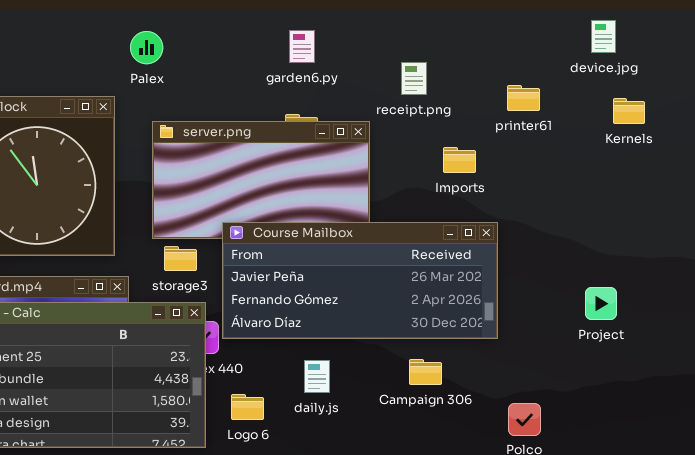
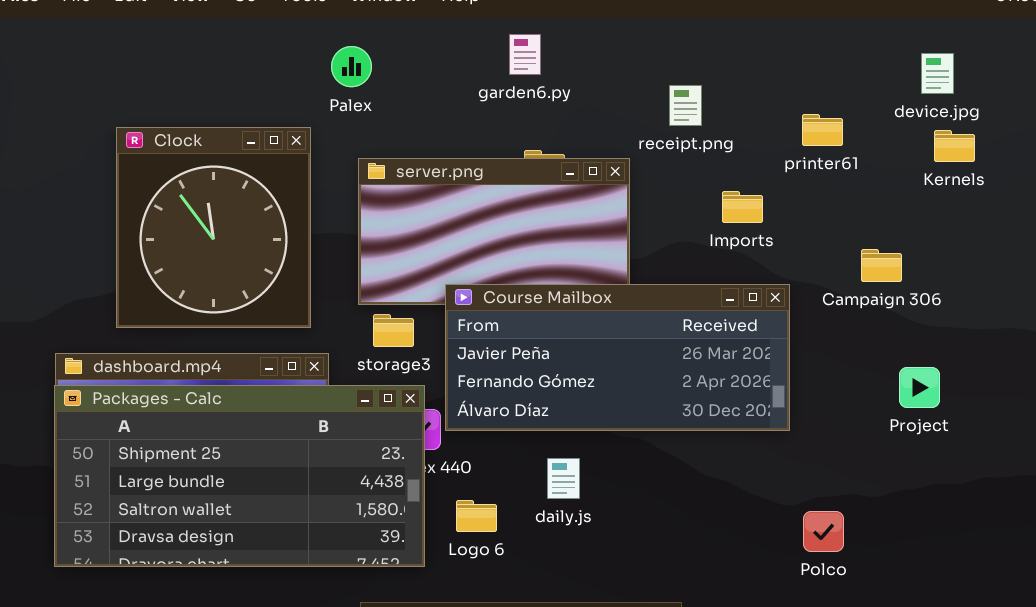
device.jpg: [591,20,616,53] -> [921,53,954,94], moved
garden6.py: [289,30,315,63] -> [509,34,541,75], moved
Campaign 306: [409,359,442,385] -> [861,249,902,282], moved

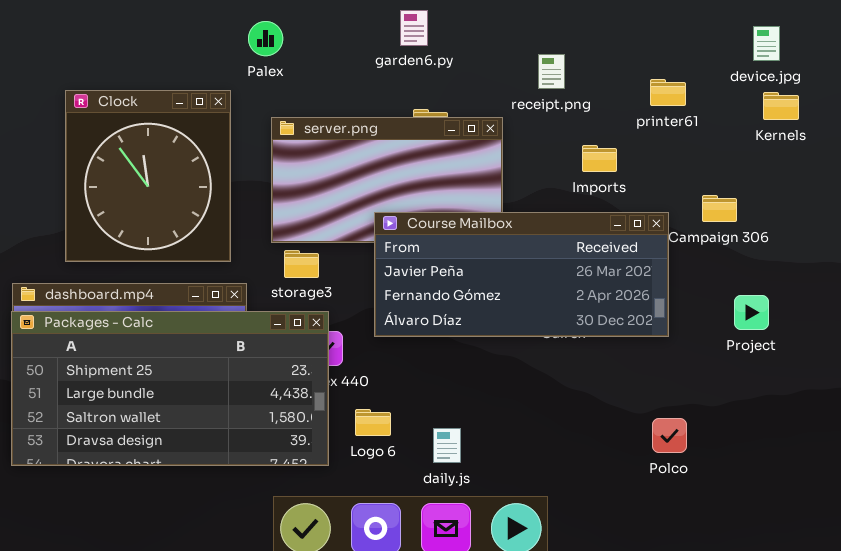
Course Mailbox: [445,284,790,431] -> [374,212,669,337], moved
daily.js: [547,458,580,499] -> [433,428,461,463], moved

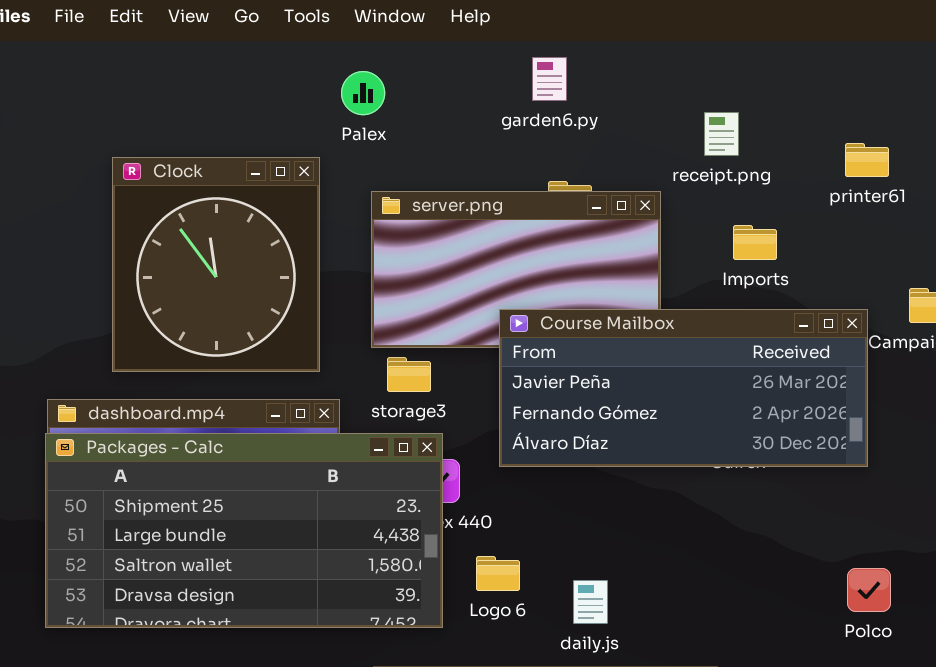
Imports: [582,145,617,172] -> [733,225,777,260], moved

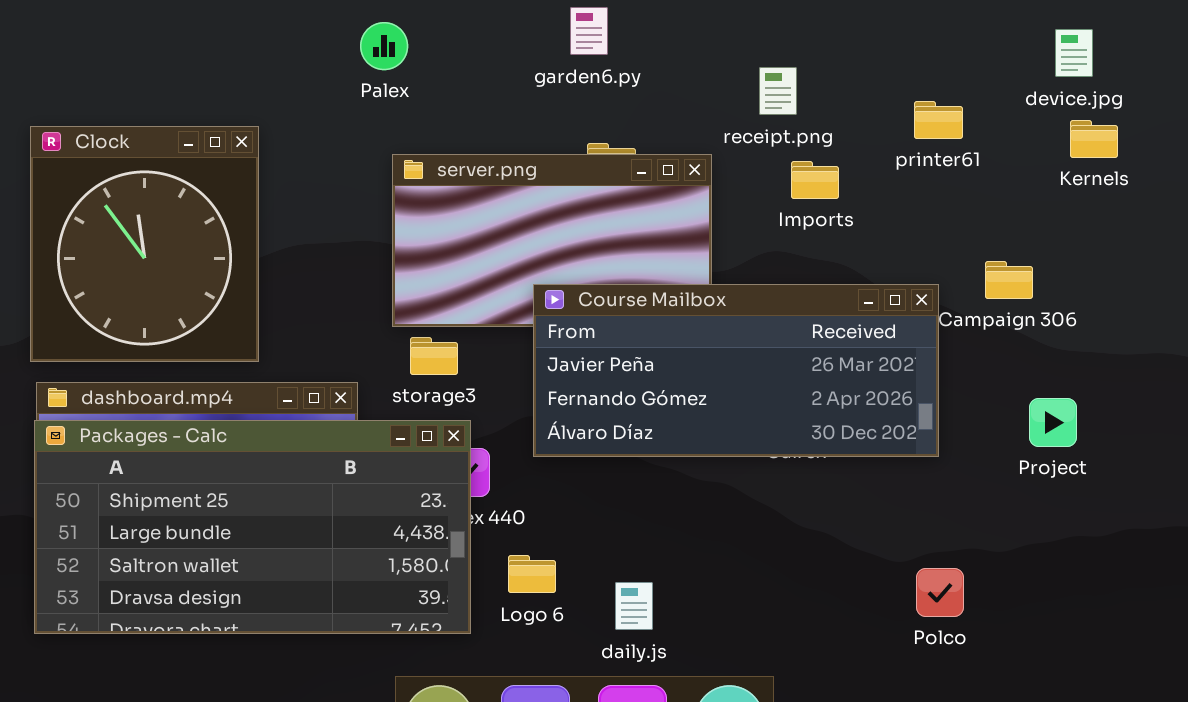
Clock: [112,157,320,372] -> [30,126,259,362], moved
Imports: [733,225,777,260] -> [791,161,839,199], moved

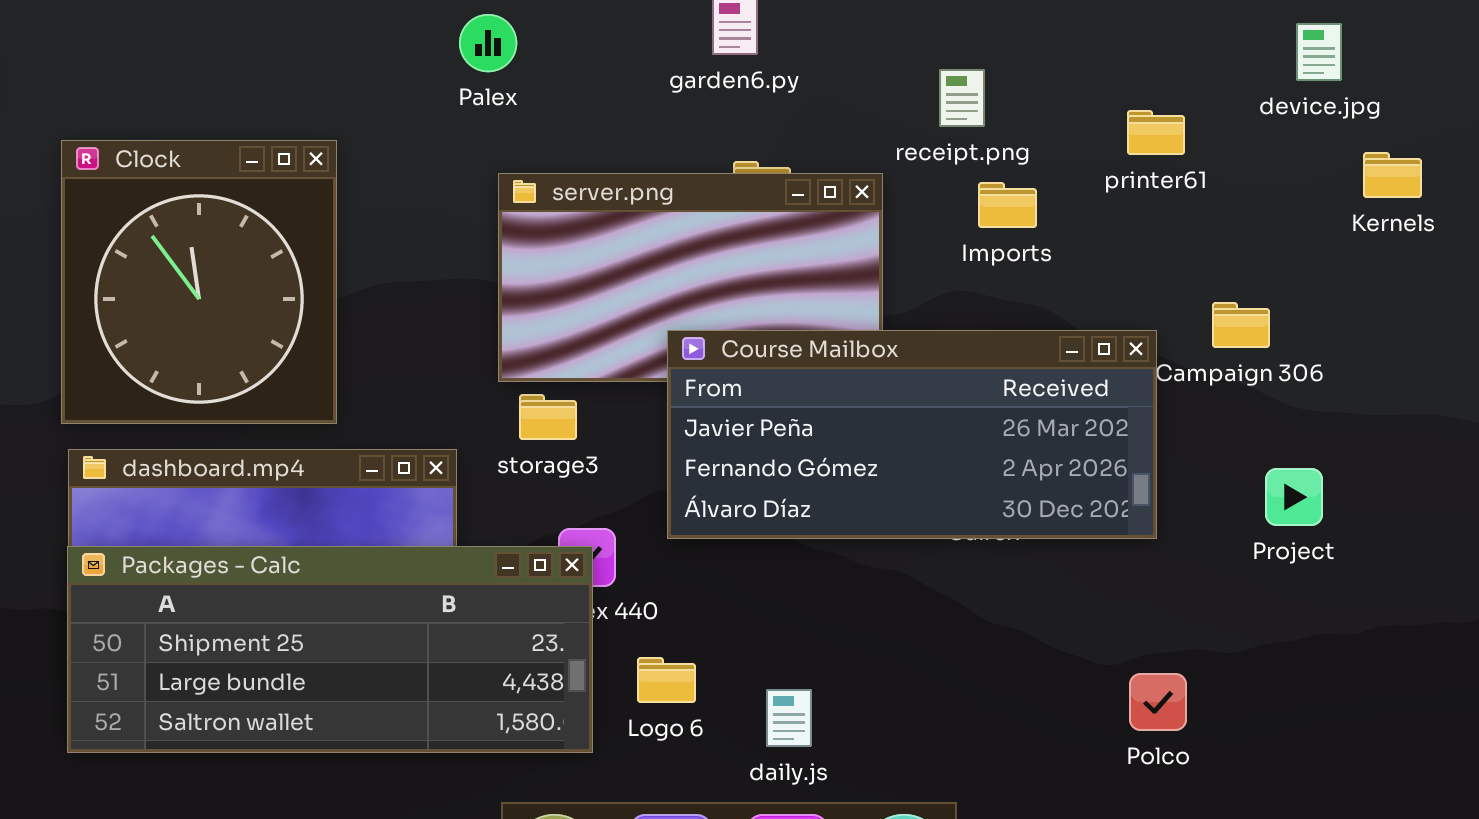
Kernels: [1070,120,1118,158] -> [1363,152,1422,198], moved
Packages - Calc: [34,420,471,634] -> [67,546,593,753], resized

